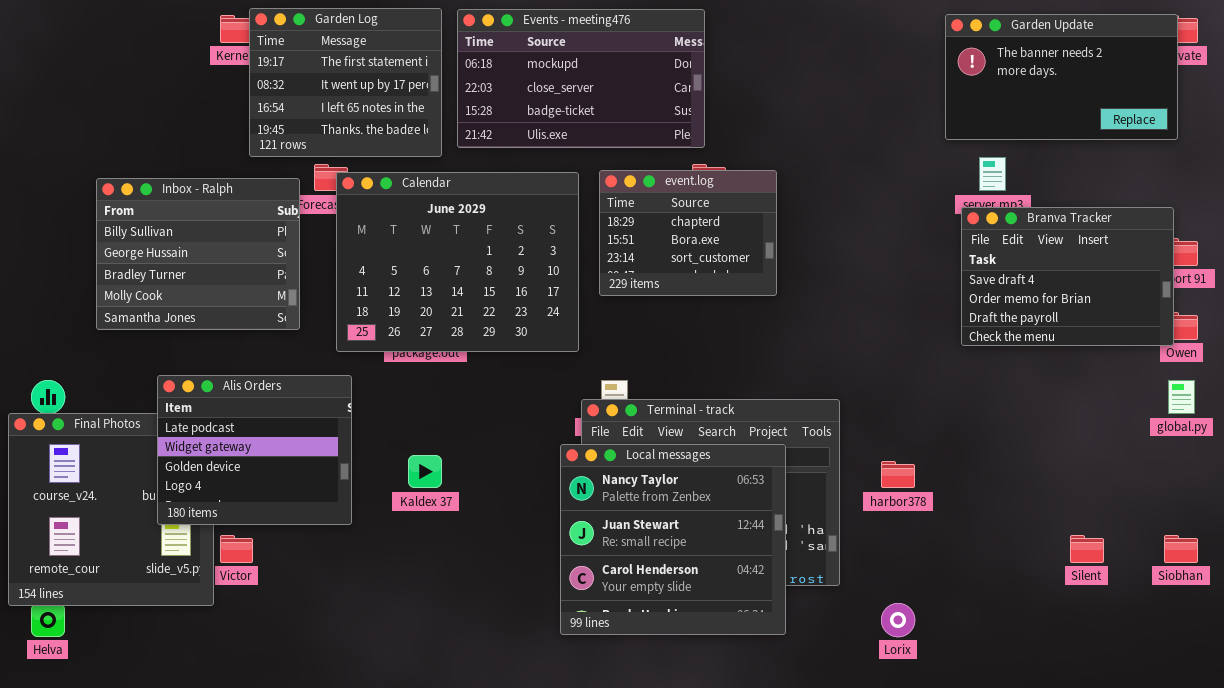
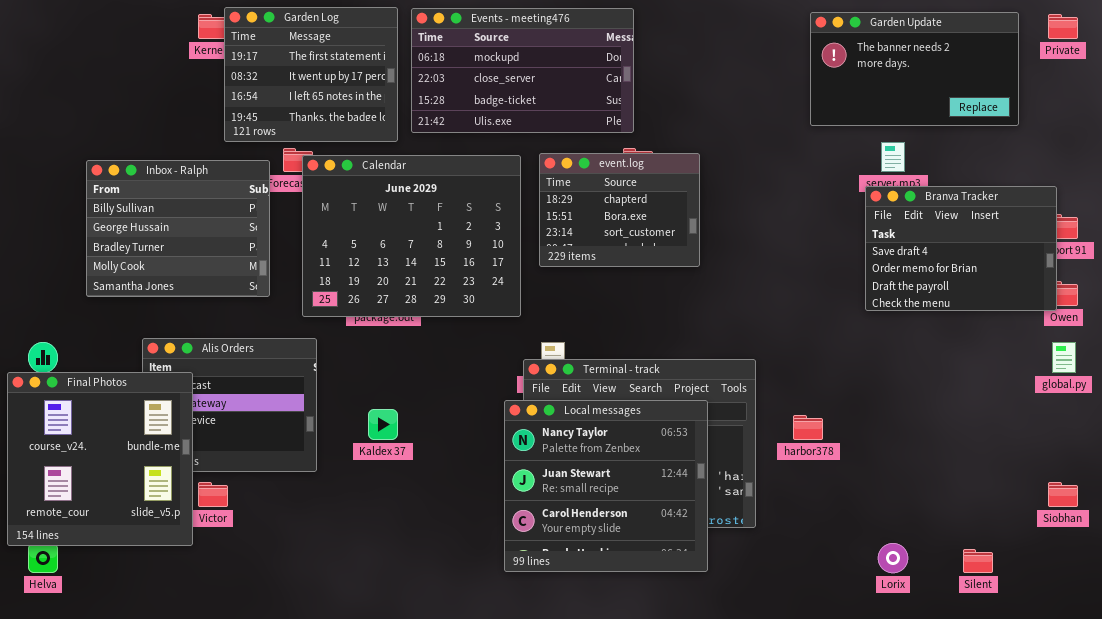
Garden Update: [945,14,1178,140] -> [810,12,1019,126], moved
Final Photos: [8,413,214,606] -> [7,372,193,546], raised
Silent: [1070,535,1104,563] -> [963,549,993,573], moved
Lorix: [881,603,915,637] -> [878,543,908,573], moved

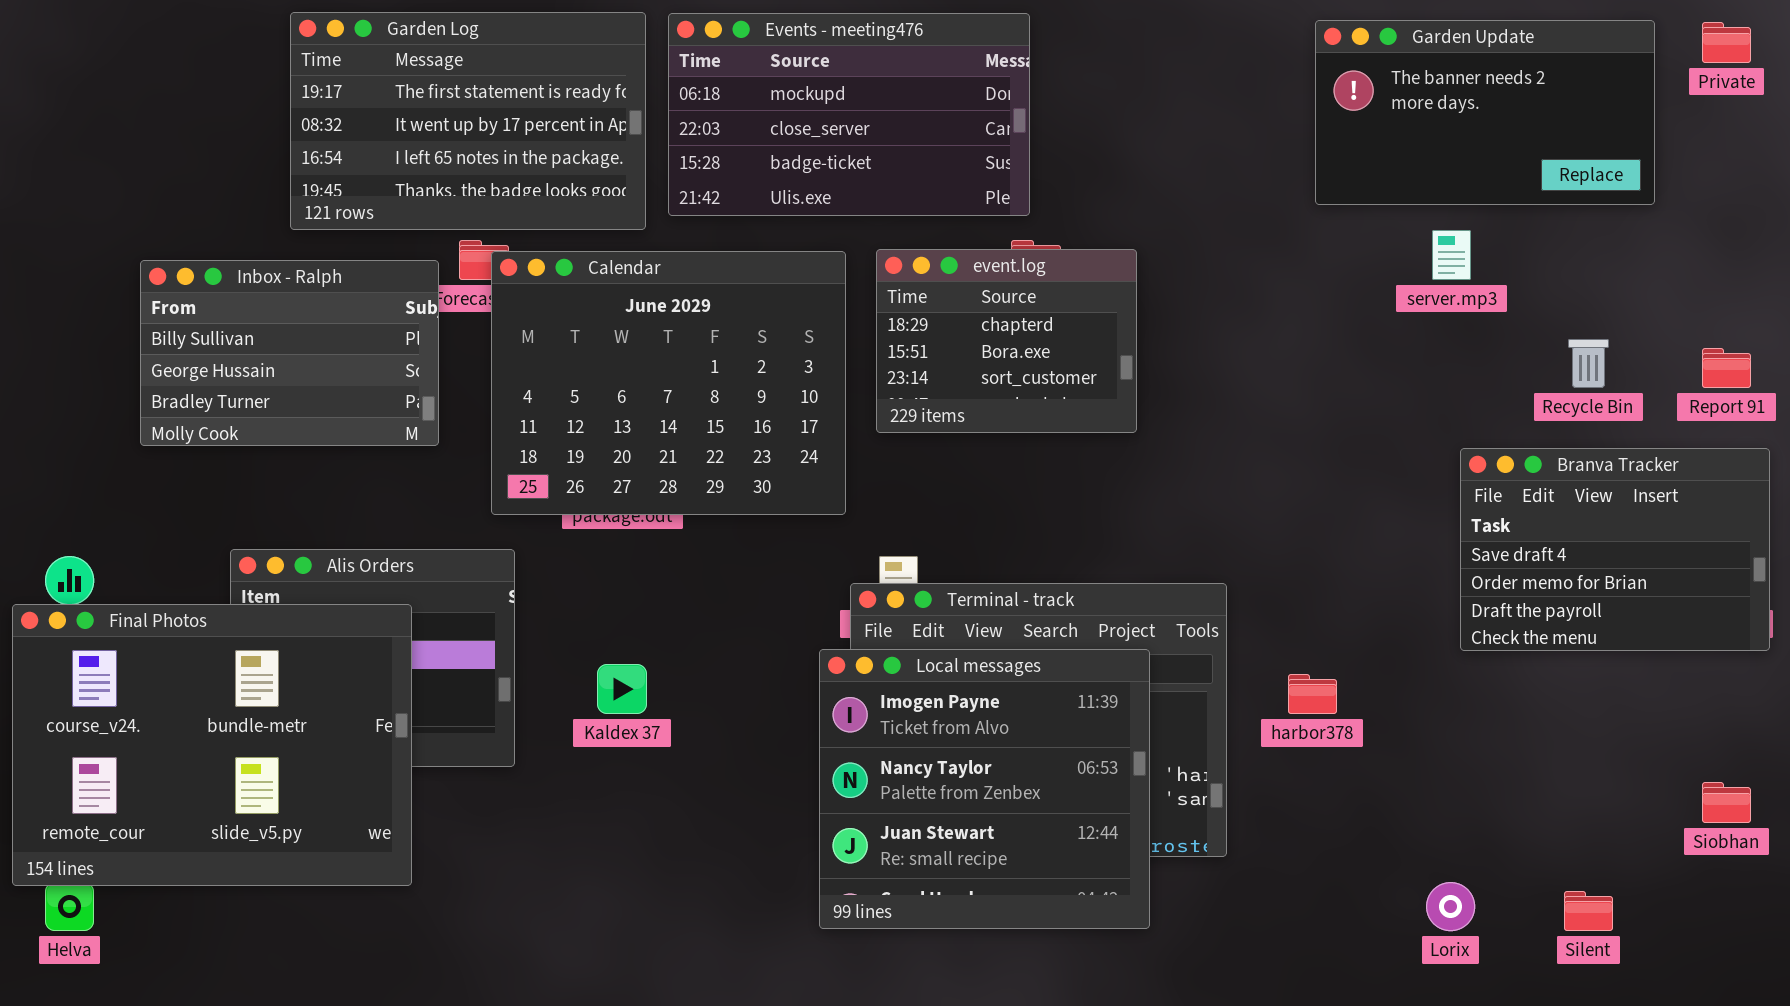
Garden Log: [224,7,398,142] -> [290,12,646,230], resized
Inbox - Ralph: [86,160,270,297] -> [140,260,439,446], resized
Branva Tracker: [865,186,1057,311] -> [1460,448,1770,651], moved
Final Photos: [7,372,193,546] -> [12,604,412,886], resized
Local messages: [504,400,708,572] -> [819,649,1150,929], scrolled up 1 row

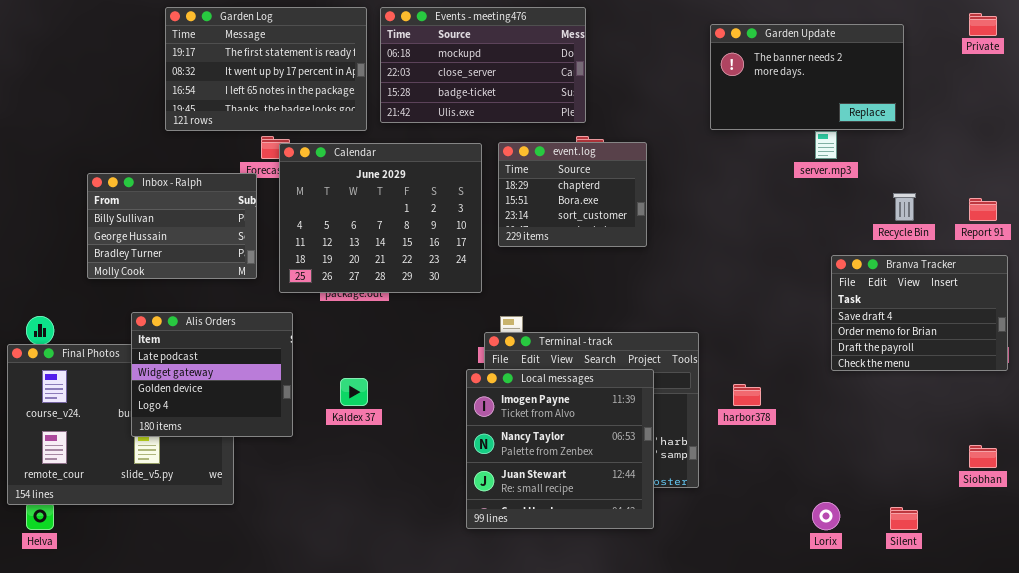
Garden Update: [1315,20,1655,205] -> [710,24,904,130], moved
Inbox - Ralph: [140,260,439,446] -> [87,173,257,279], moved
Alis Orders: [230,549,515,767] -> [131,312,293,437], raised

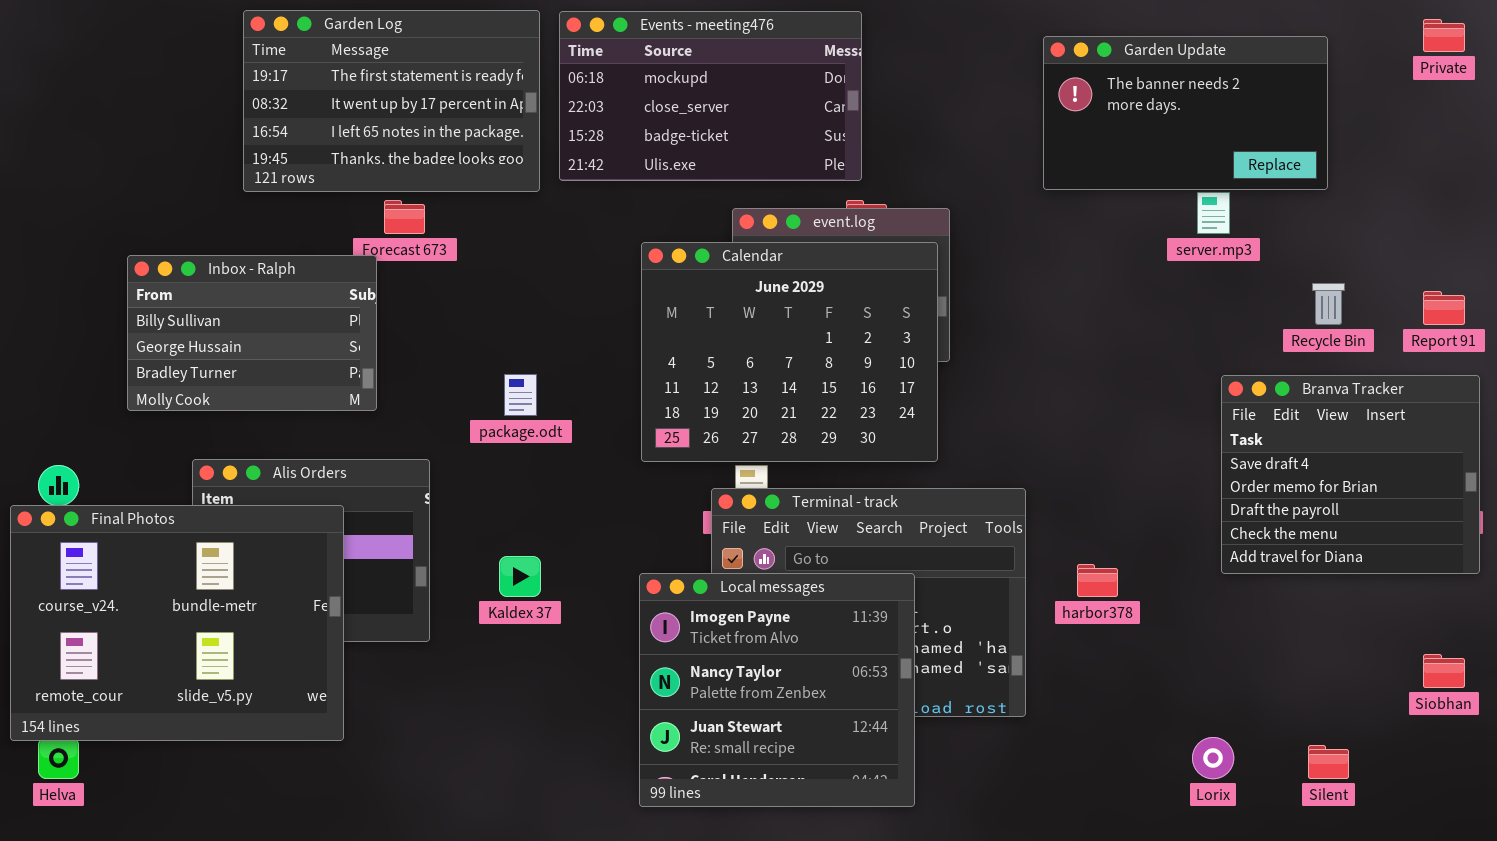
Calendar: [279,143,482,293] -> [641,242,938,462], moved
Branva Tracker: [831,255,1008,371] -> [1221,375,1480,574], resized
Final Photos: [7,344,234,505] -> [10,505,344,741], raised
Local messages: [466,369,654,529] -> [639,573,915,807], moved

